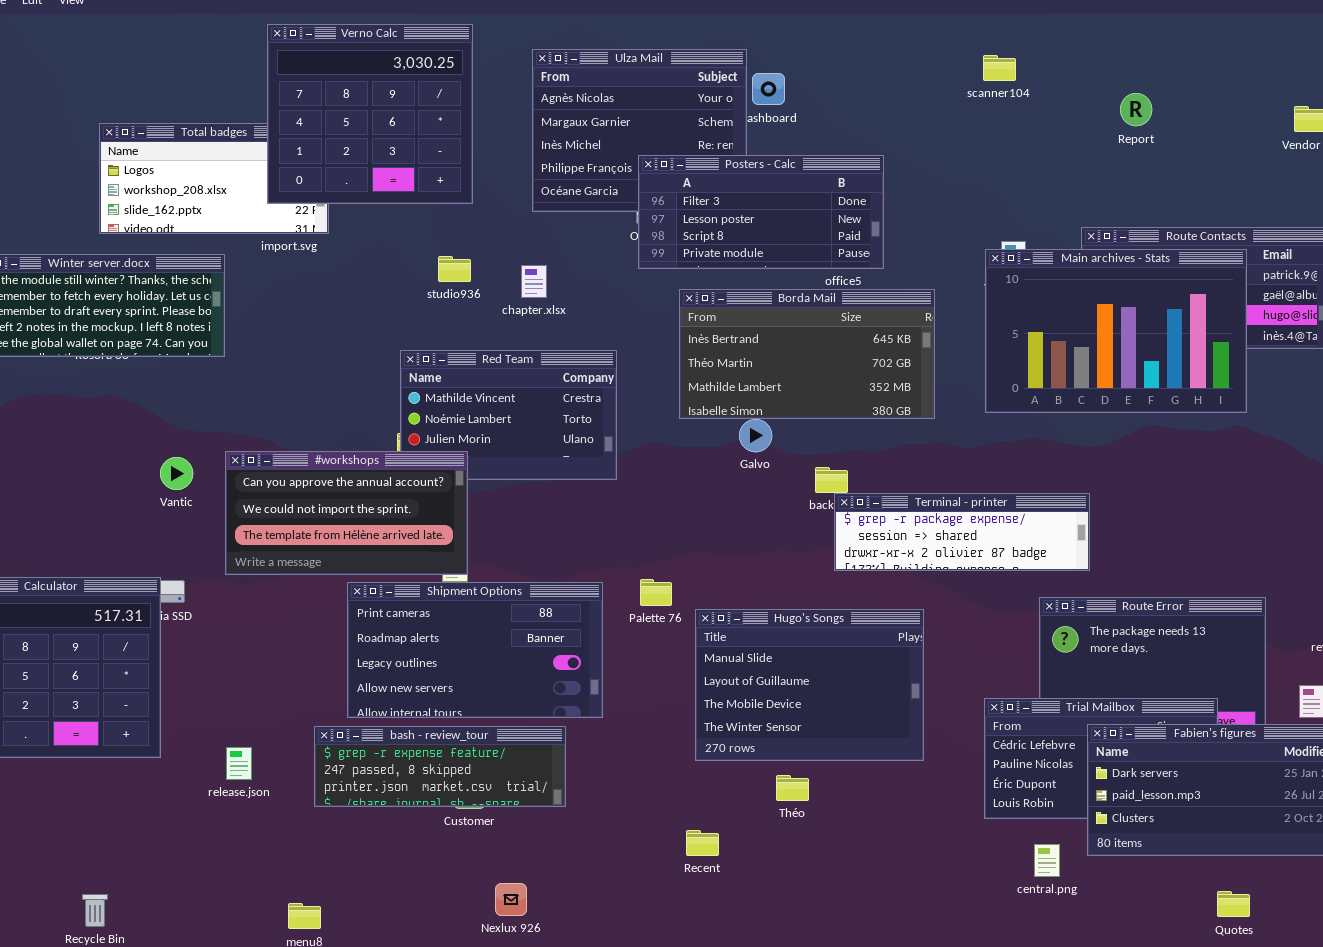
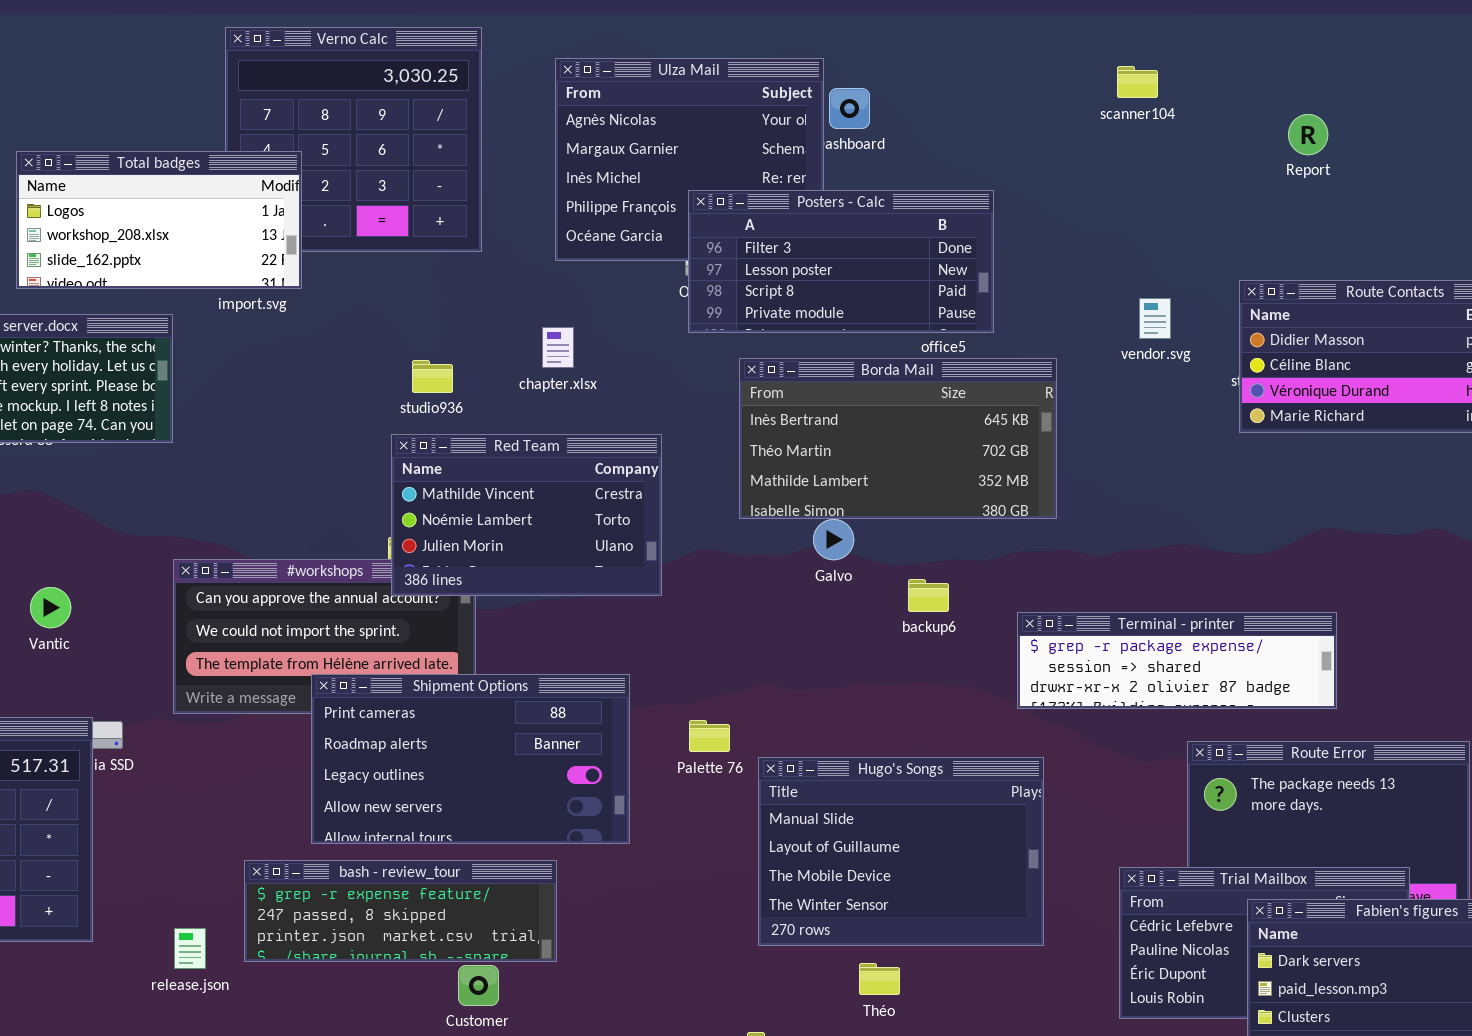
Total badges: [99,123,329,234] -> [16,151,302,289], raised
Main archives - Stats: [985,249,1247,413] -> none, closed
studio936: [438,256,471,282] -> [412,360,453,393], moved
Red Team: [400,350,617,480] -> [391,434,662,596], raised
Vantic: [160,457,193,490] -> [30,587,71,628], moved
Terminal - printer: [834,493,1090,571] -> [1017,612,1337,709], moved
Shipment Options: [347,582,603,718] -> [311,674,630,844], moved
bash - review_tour: [314,726,566,807] -> [244,860,557,962], moved

